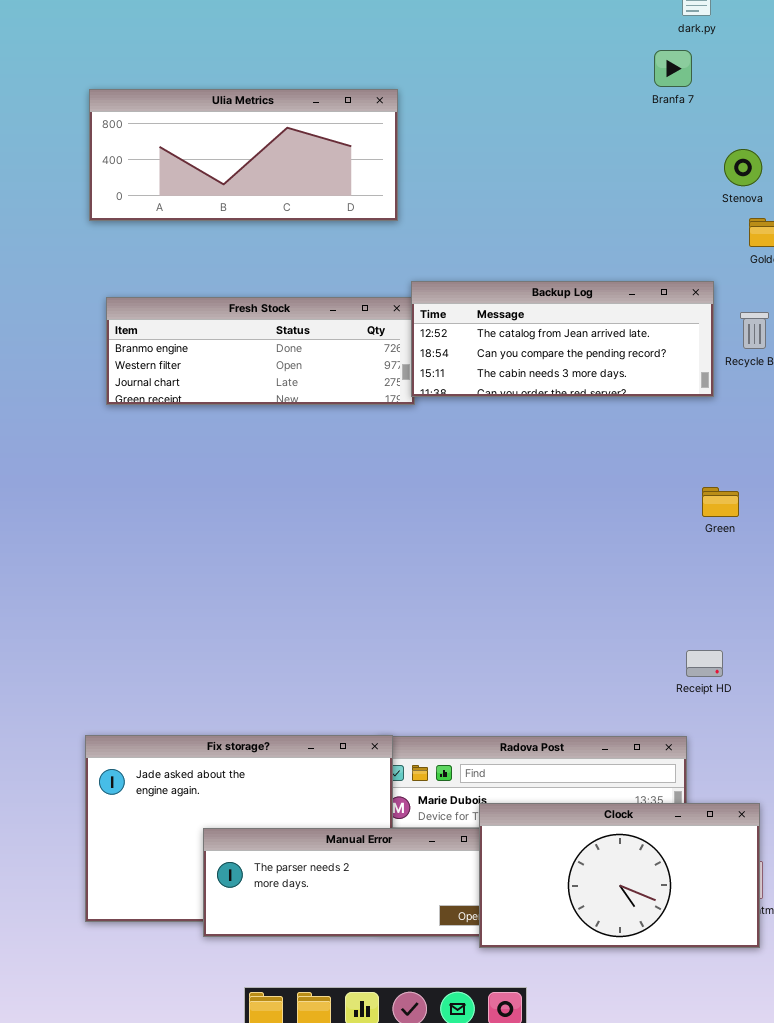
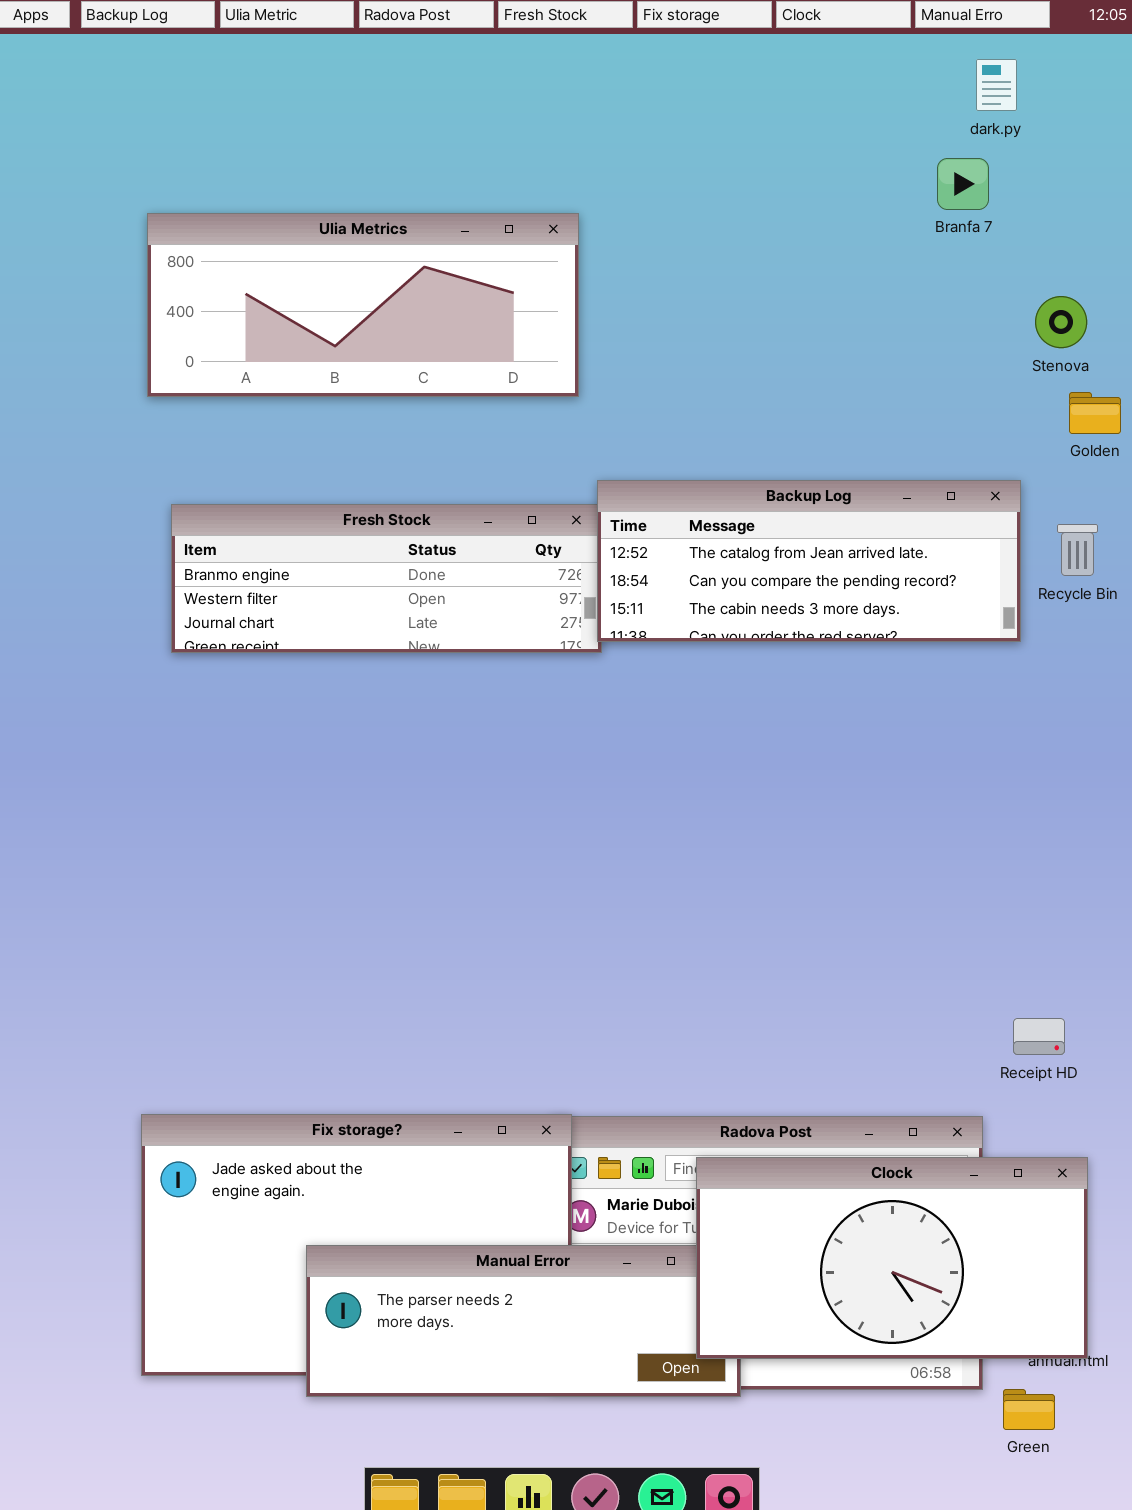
Green: [702,487,739,517] -> [1003,1389,1055,1430], moved
Receipt HD: [686,650,723,677] -> [1013,1018,1065,1055], moved
Clock: [479,803,760,948] -> [696,1157,1088,1359], moved

